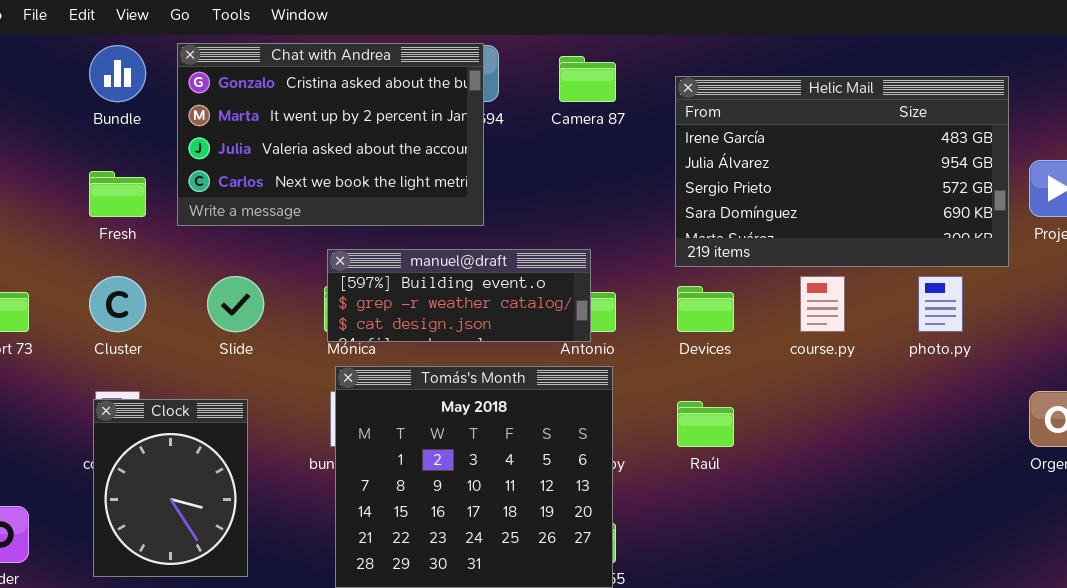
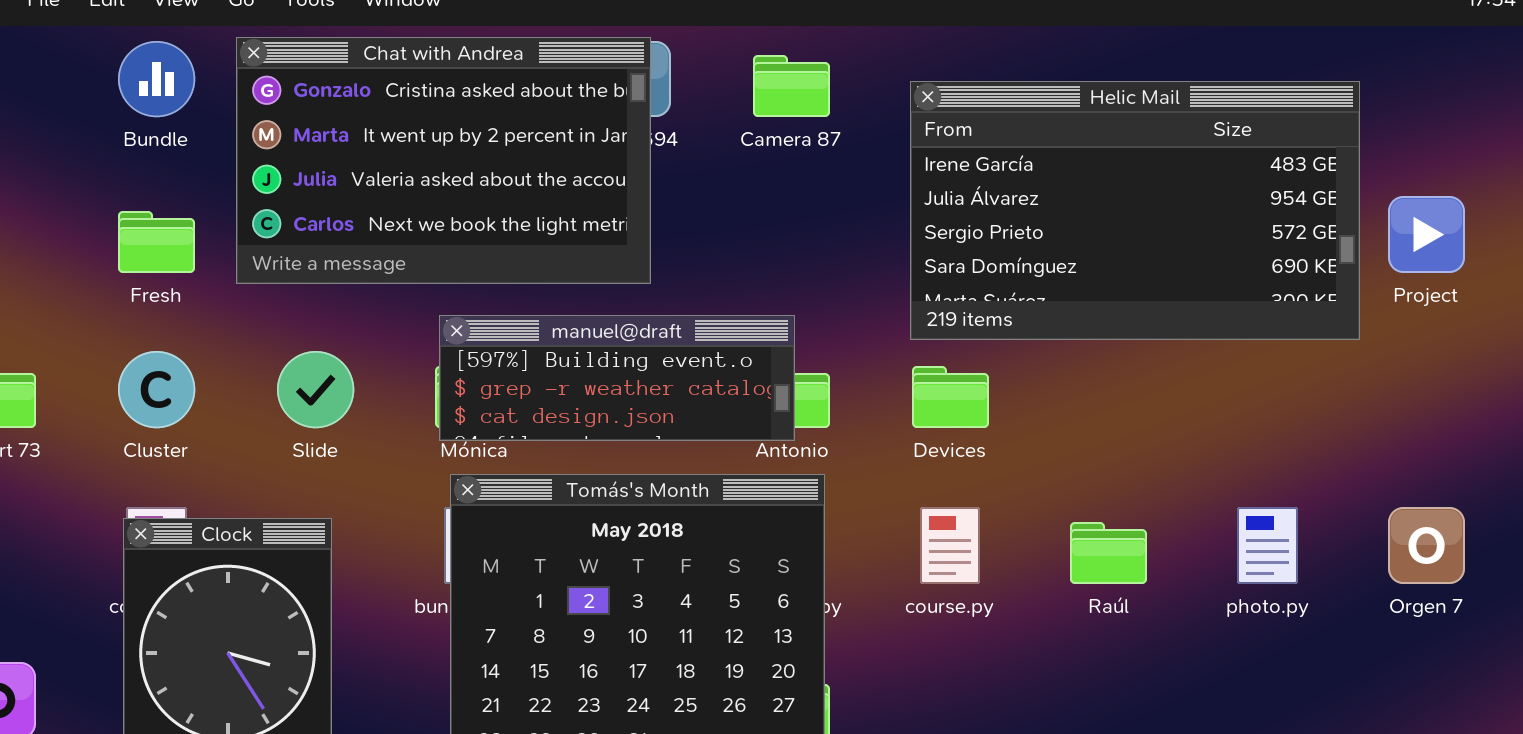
course.py: [800,276,845,332] -> [920,507,980,584], moved
photo.py: [918,276,963,332] -> [1237,507,1298,584], moved
Raúl: [677,401,734,447] -> [1070,522,1147,584], moved

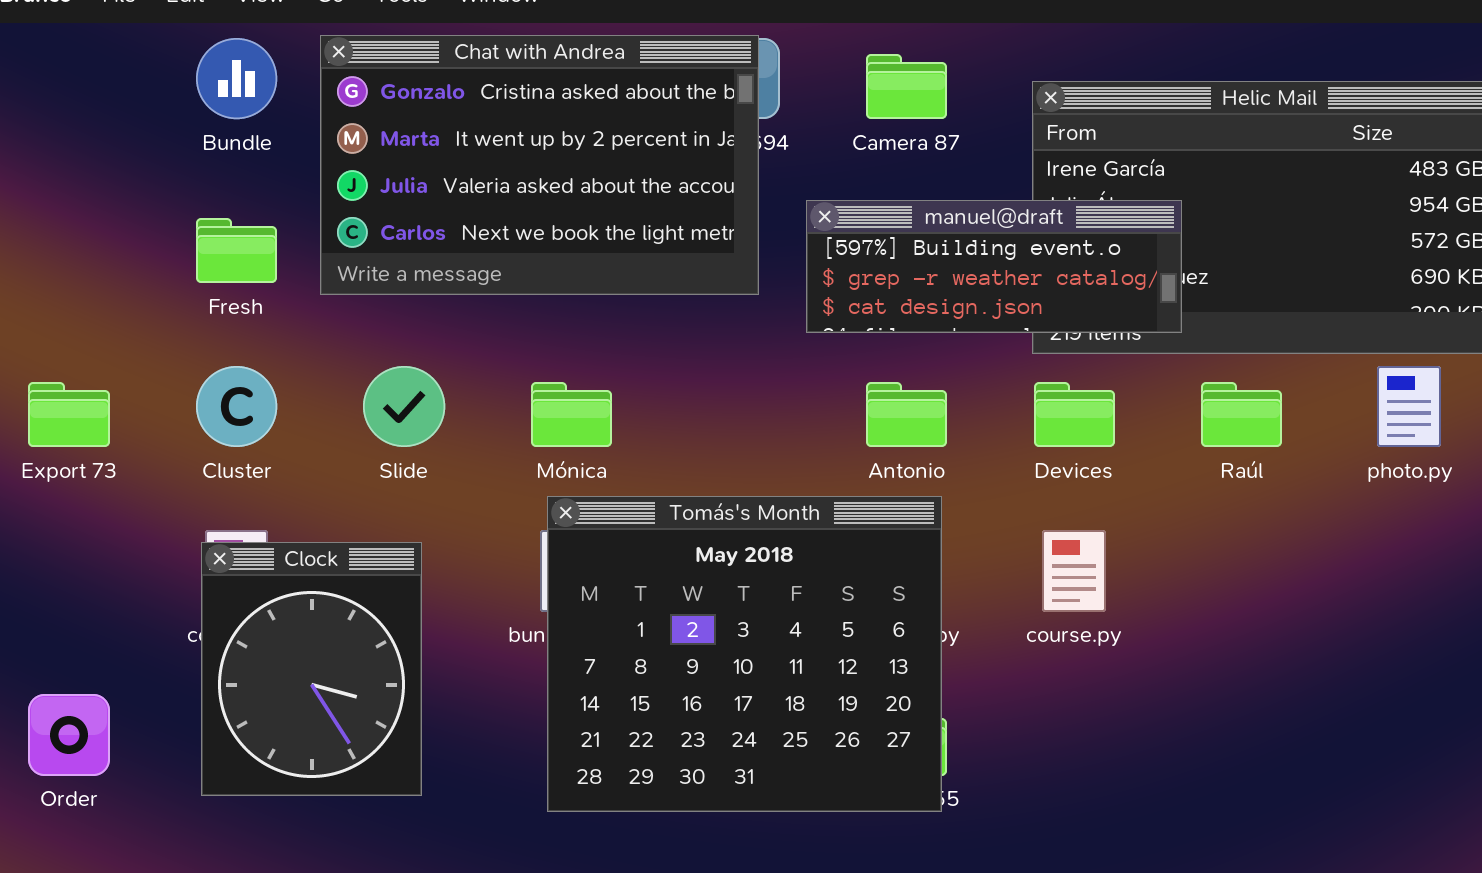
manuel@draft: [439,315,795,441] -> [806,200,1182,333], moved
photo.py: [1237,507,1298,584] -> [1377,366,1441,447], moved
Raúl: [1070,522,1147,584] -> [1201,382,1282,447], moved

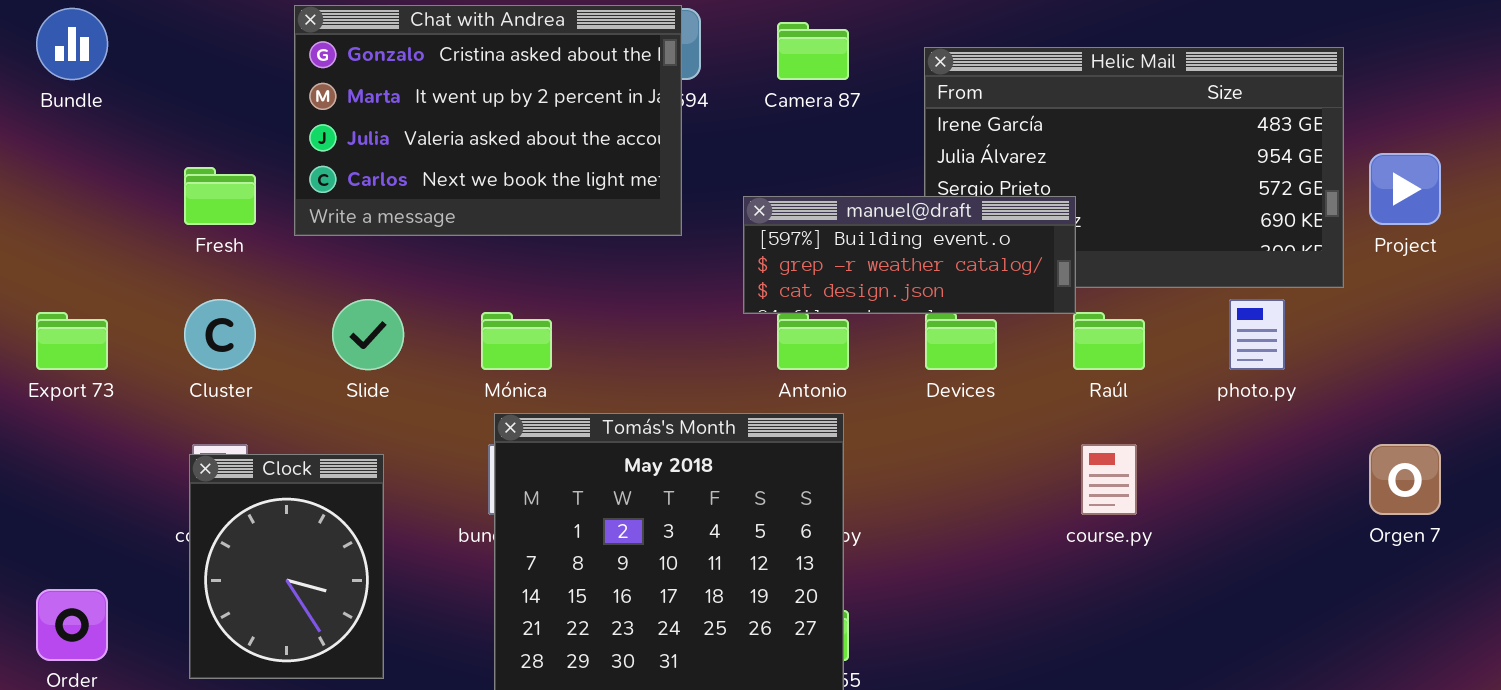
Bundle: [196,38,277,119] -> [36,8,108,80], moved
manuel@draft: [806,200,1182,333] -> [743,196,1076,314], moved
course.py: [1042,530,1106,612] -> [1081,444,1137,515], moved

